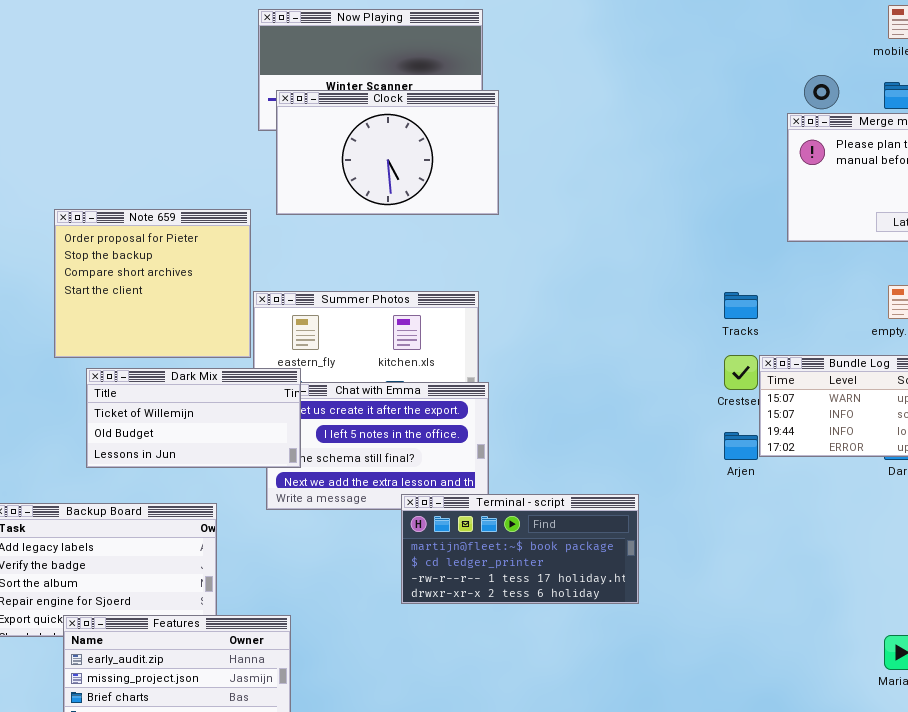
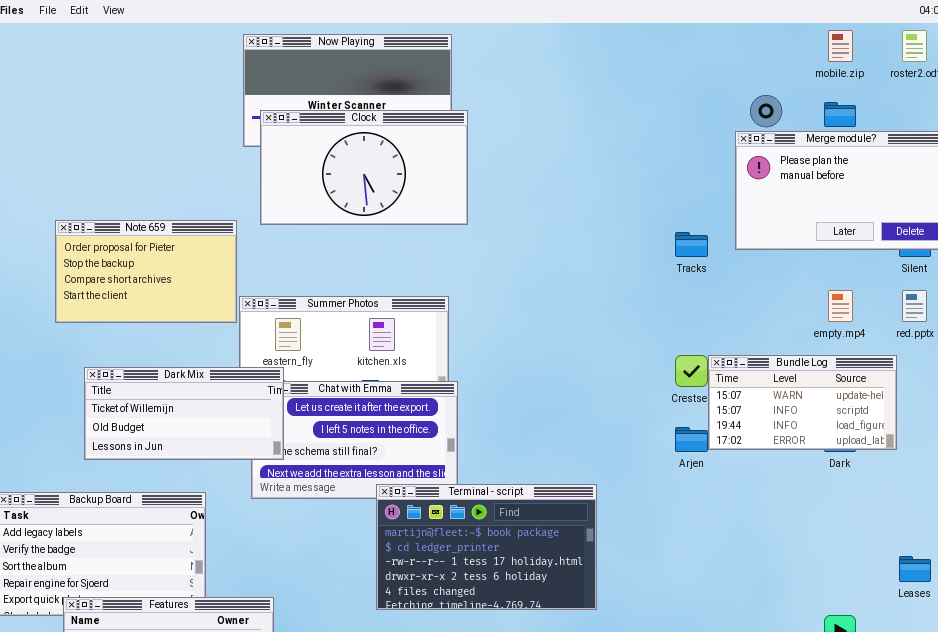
Note 659: [54,209,251,358] -> [55,220,237,323], resized
Tracks: [724,292,758,319] -> [675,232,708,257], moved
Terminal - script: [401,494,639,604] -> [376,484,597,610], resized

